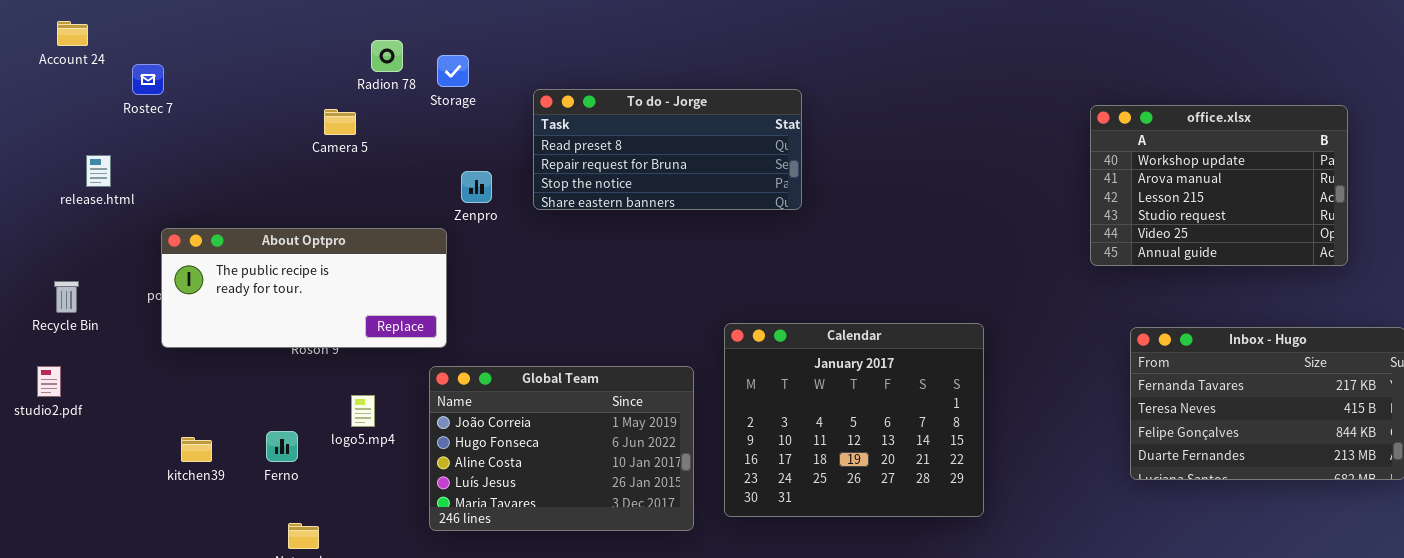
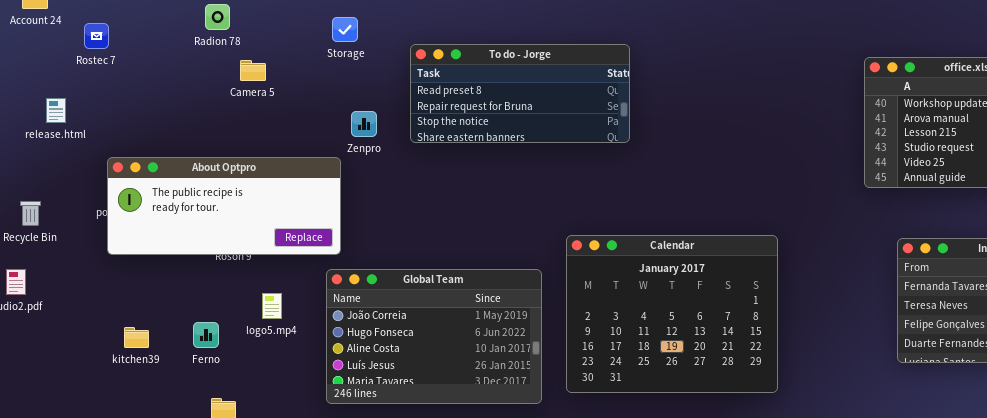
Radion 78: [371,40,403,72] -> [205,4,230,30], moved

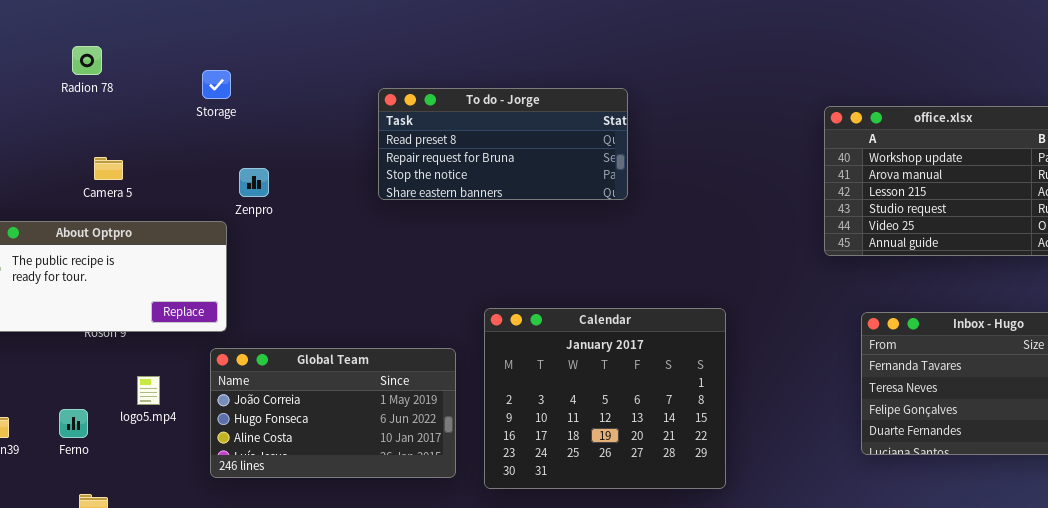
Storage: [332,17,358,42] -> [202,70,231,99], moved
To do - Jorge: [410,44,630,143] -> [378,88,628,200], moved
Camera 5: [240,60,266,81] -> [94,157,123,180], moved
Global Team: [326,269,542,404] -> [210,348,456,478], resized

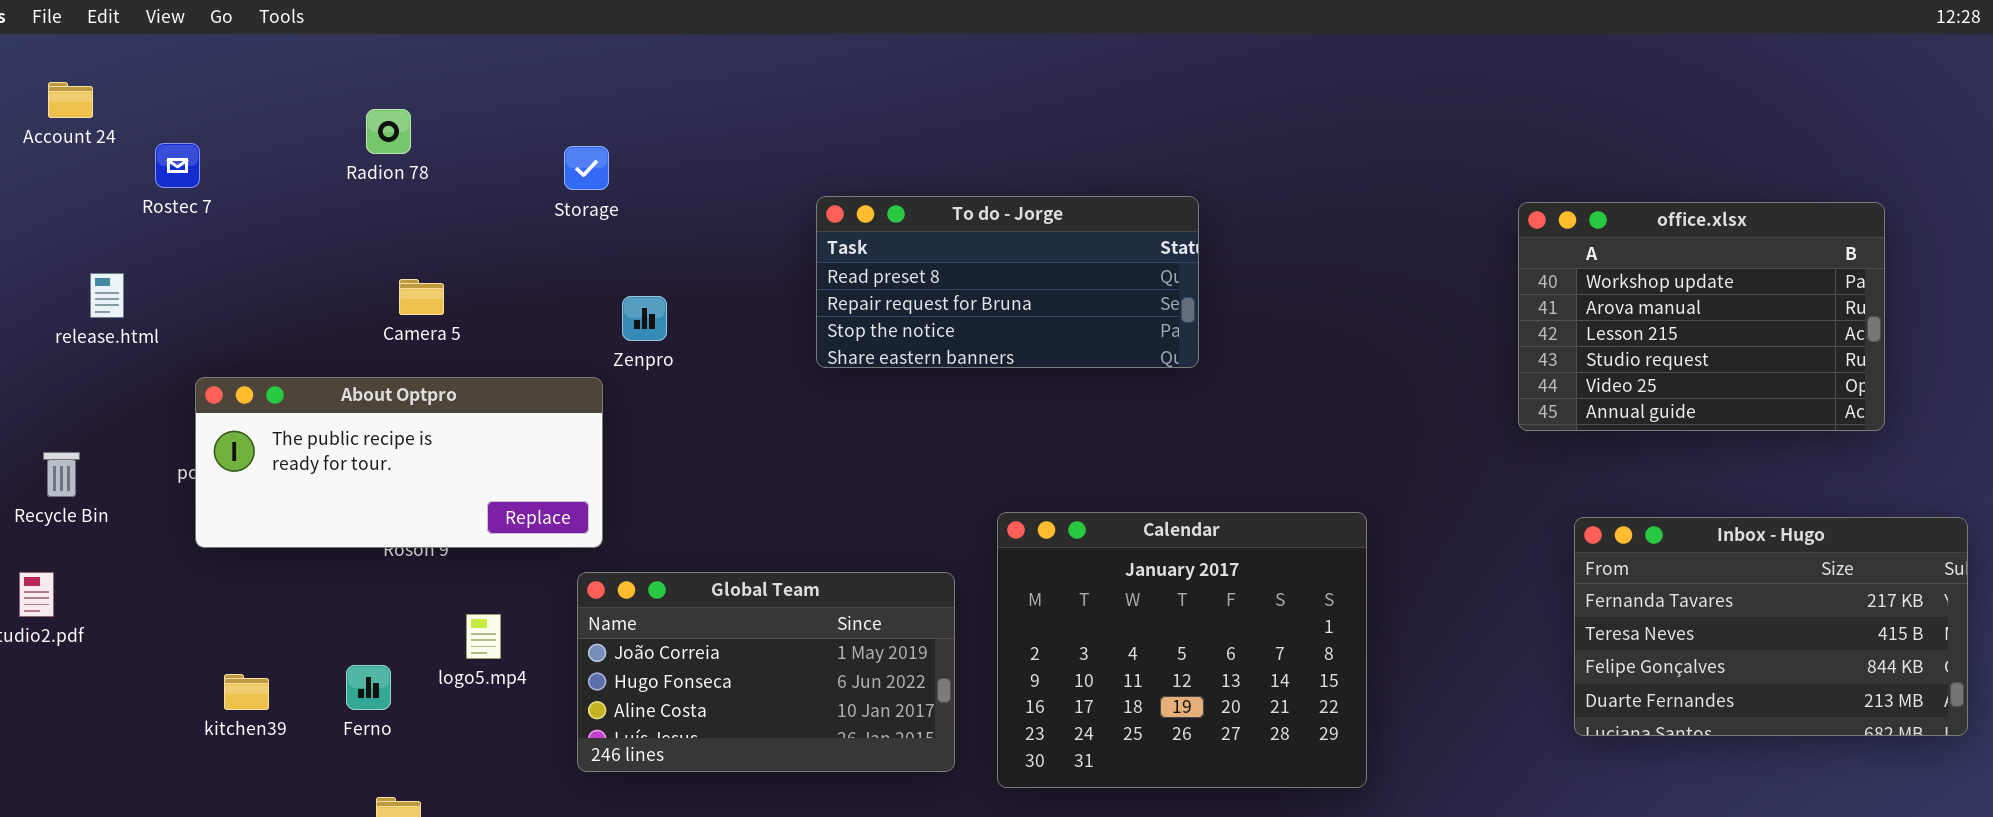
To do - Jorge: [378,88,628,200] -> [816,196,1199,368], moved

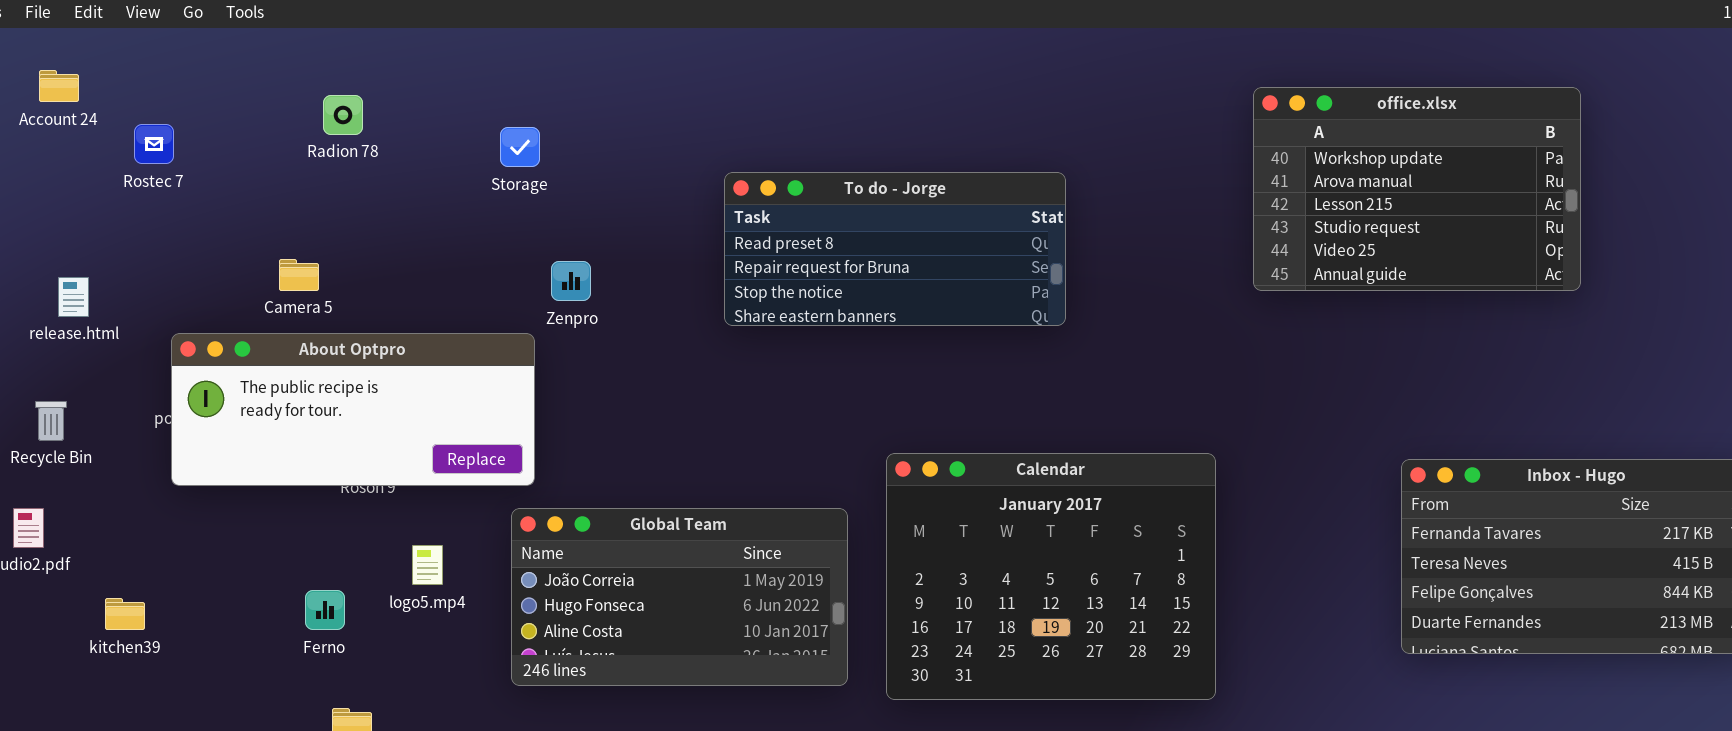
office.xlsx: [1518,202,1885,431] -> [1253,87,1581,291], moved
release.html: [90,273,124,318] -> [58,277,89,317], moved
Camera 5: [399,279,444,315] -> [279,259,319,291], moved
kitchen39: [224,674,269,710] -> [105,598,145,630], moved

